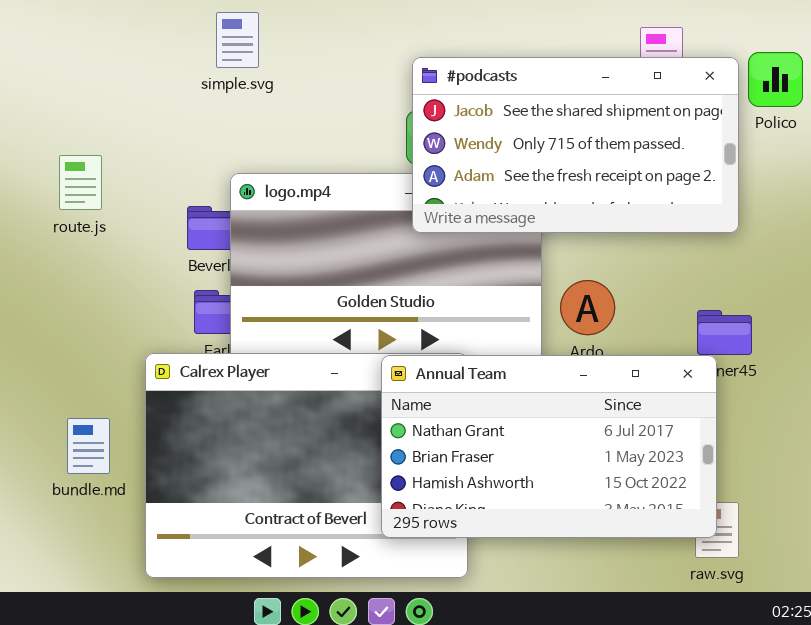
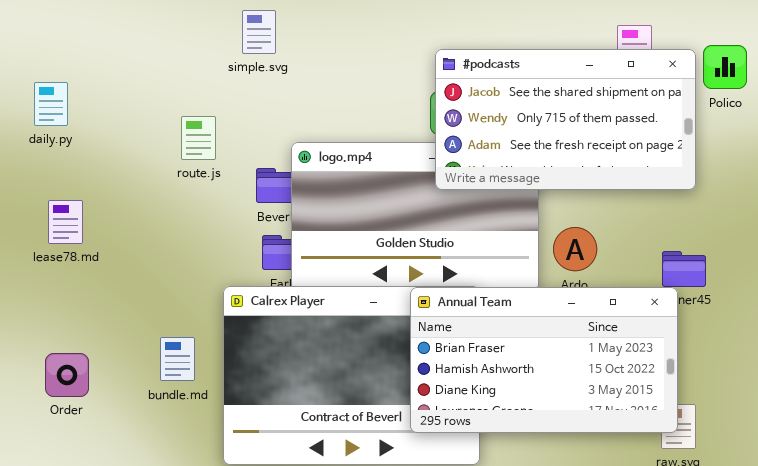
simple.svg: [216,12,259,68] -> [242,10,276,54], moved
route.js: [59,155,102,210] -> [181,116,216,160], moved
Annual Team: [381,355,717,538] -> [410,287,678,433], scrolled down 1 row

